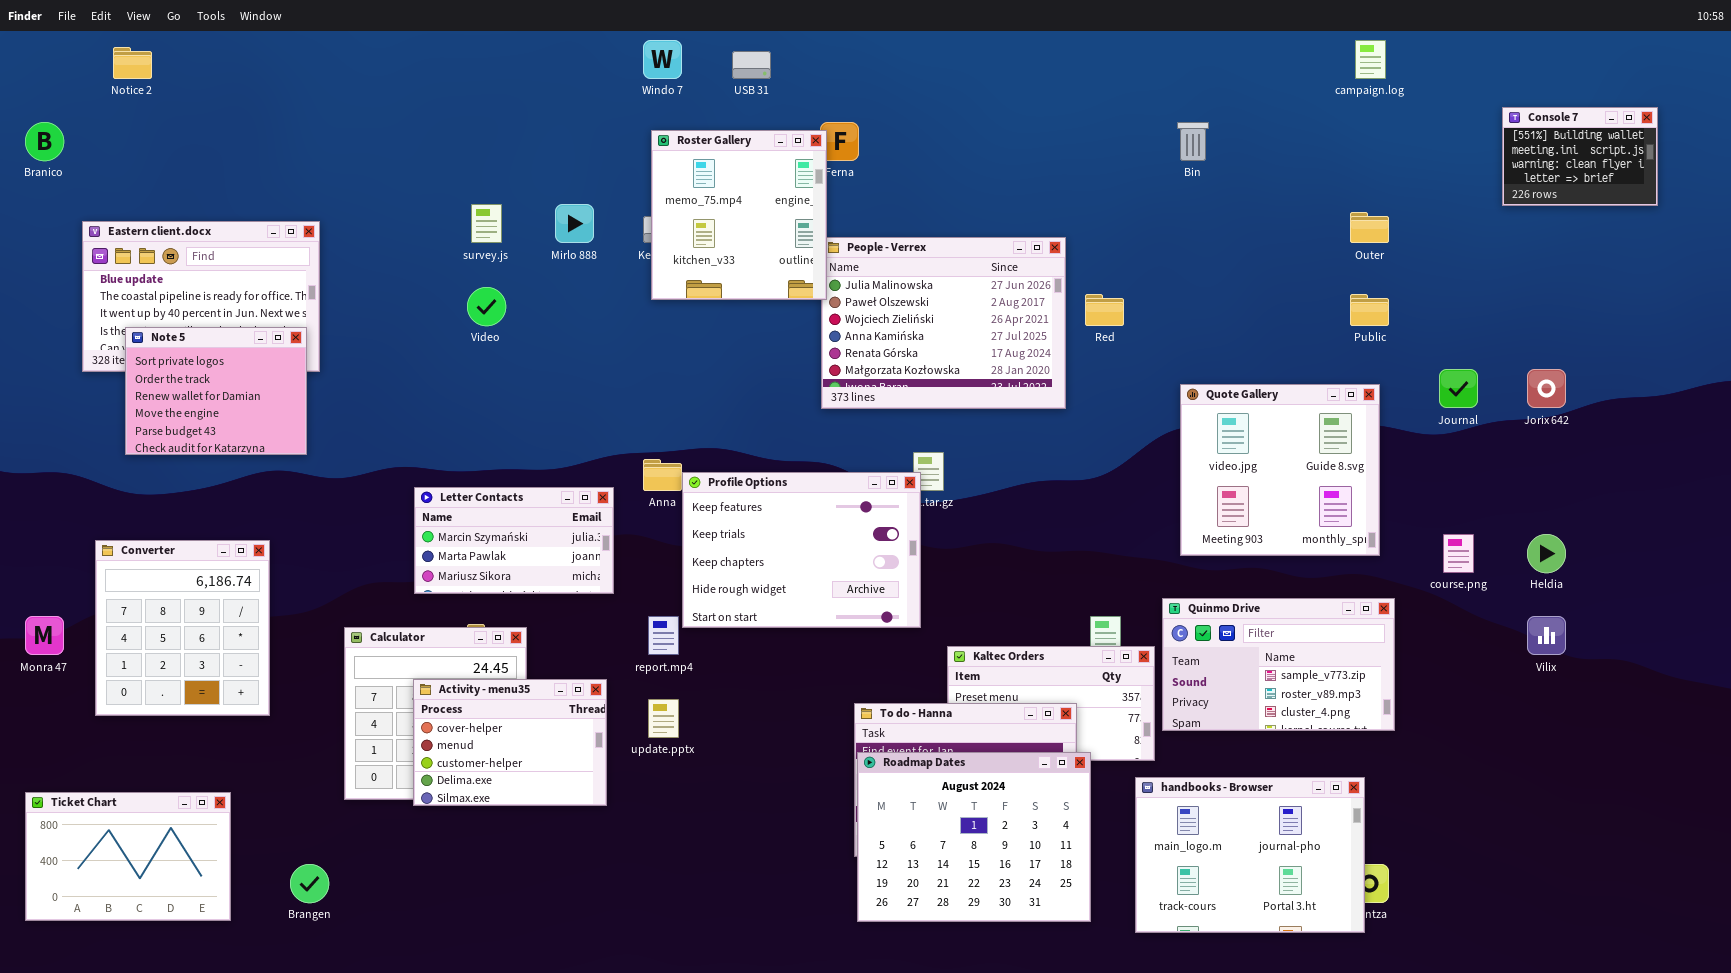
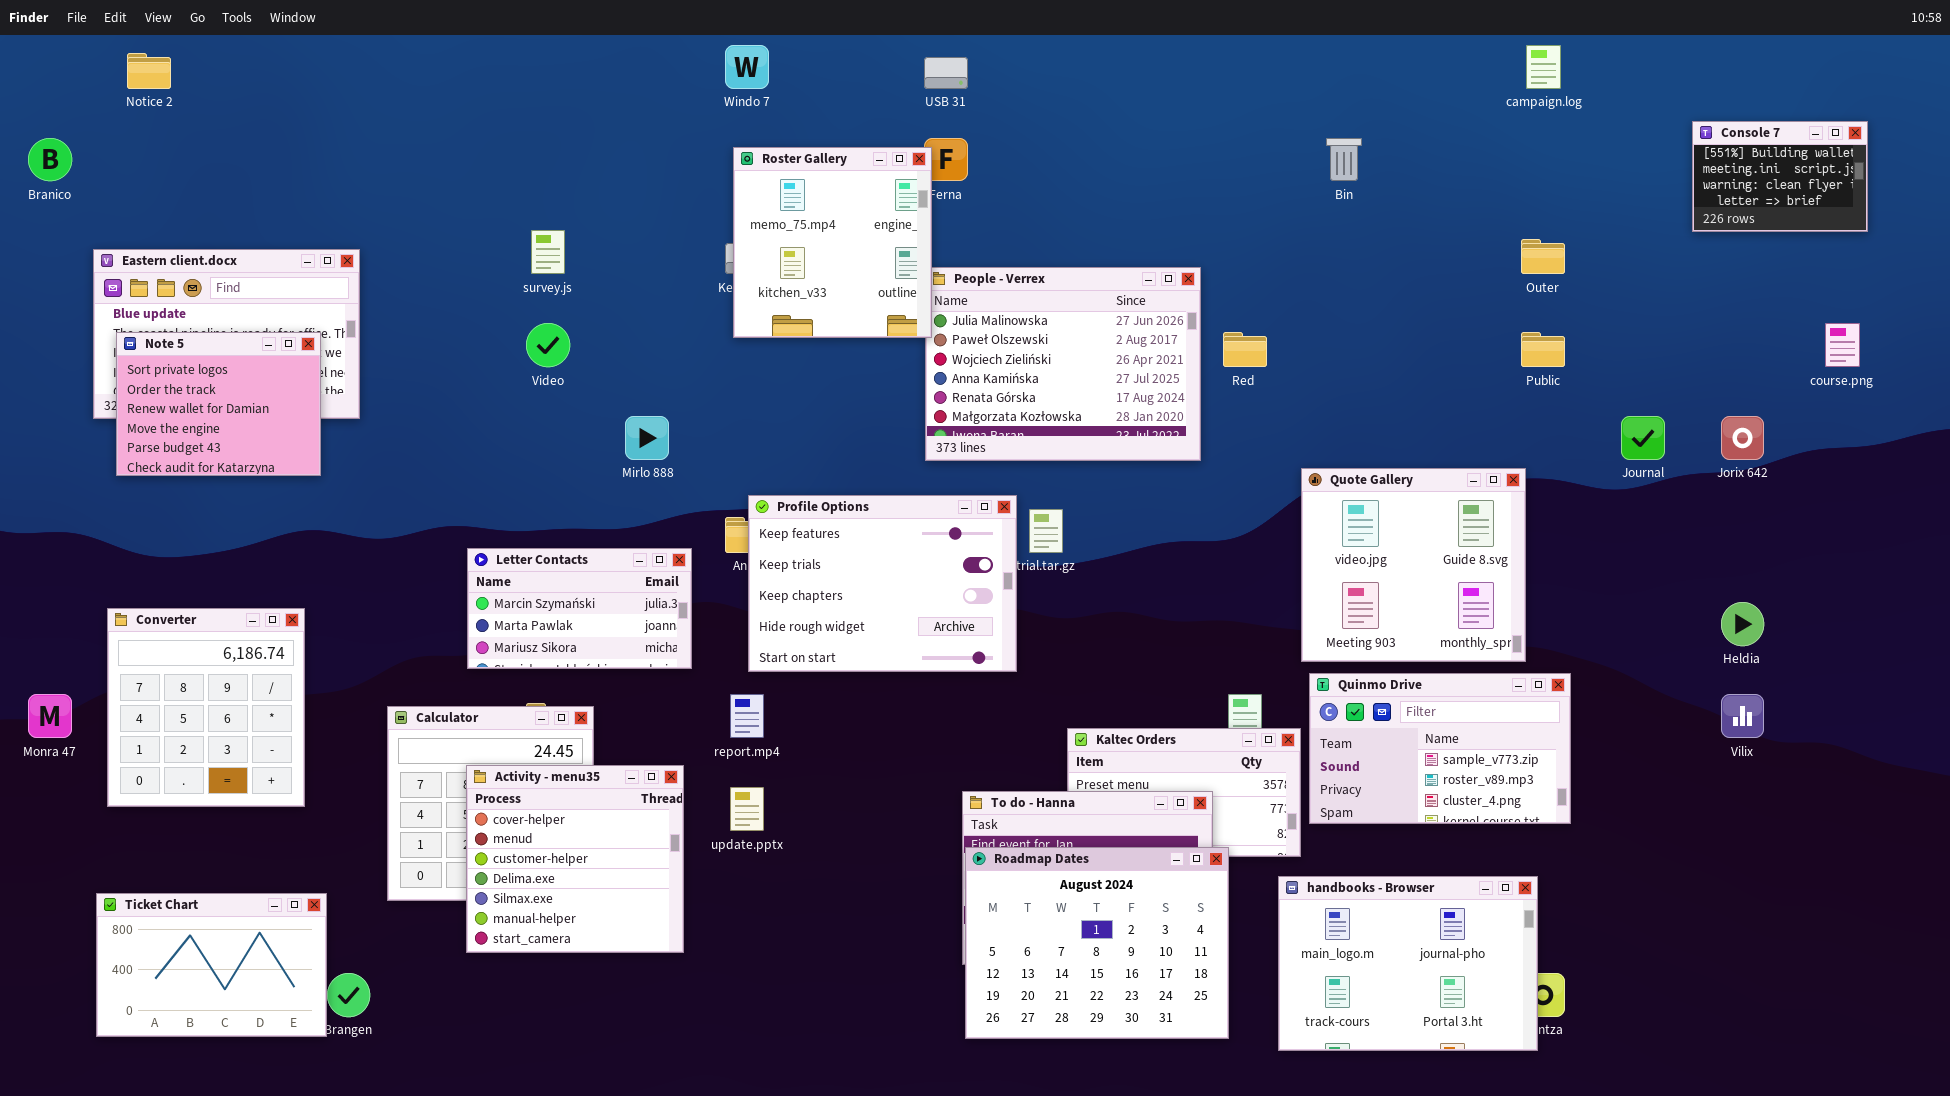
USB 31: [732,51,771,79] -> [924,57,968,89], moved
Mirlo 888: [555,204,594,243] -> [625,416,669,460], moved
Note 5: [125,327,307,455] -> [116,332,321,476], moved
Quote Gallery: [1180,384,1380,556] -> [1301,468,1526,662], moved
Profile Options: [682,472,921,628] -> [748,495,1017,672], moved
course.png: [1443,534,1474,573] -> [1825,323,1860,367], moved
Activity - menu35: [413,679,607,806] -> [466,765,684,953], resized
Ticket Chart: [25,792,231,921] -> [96,893,327,1037], moved

